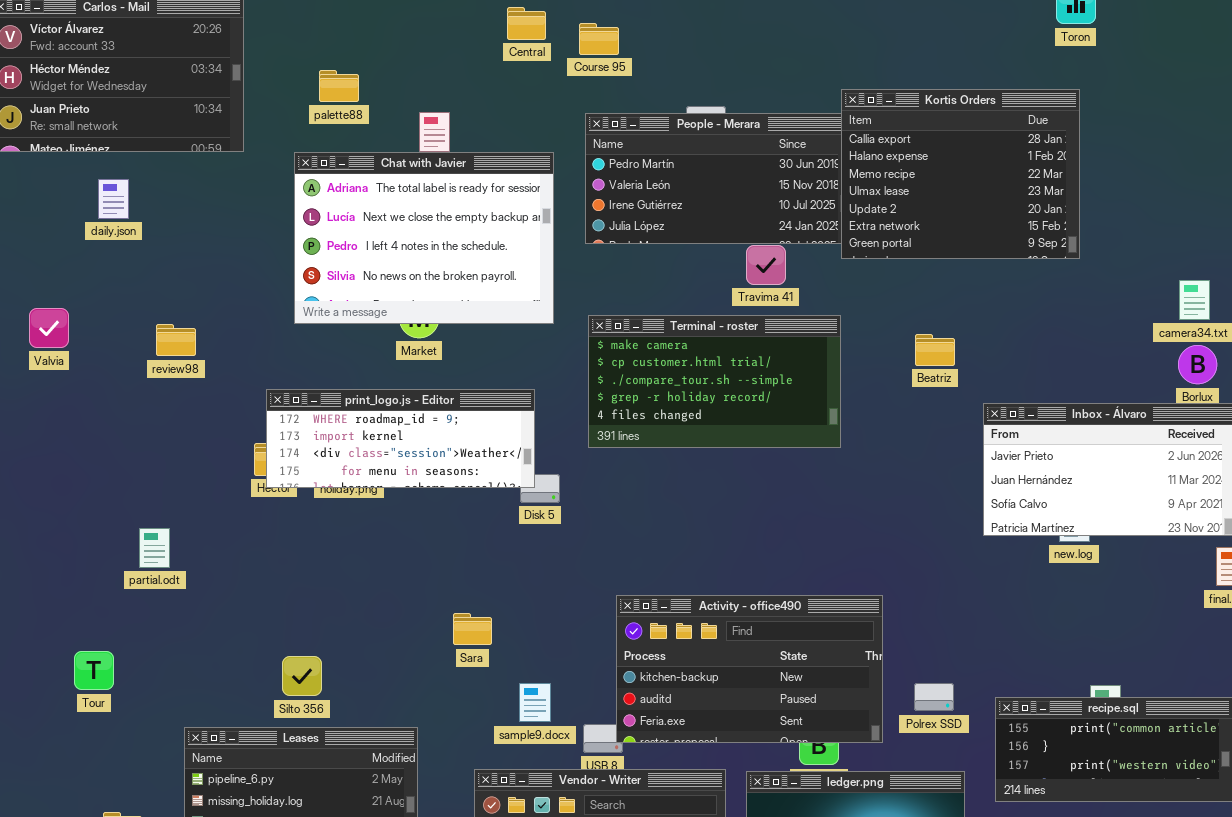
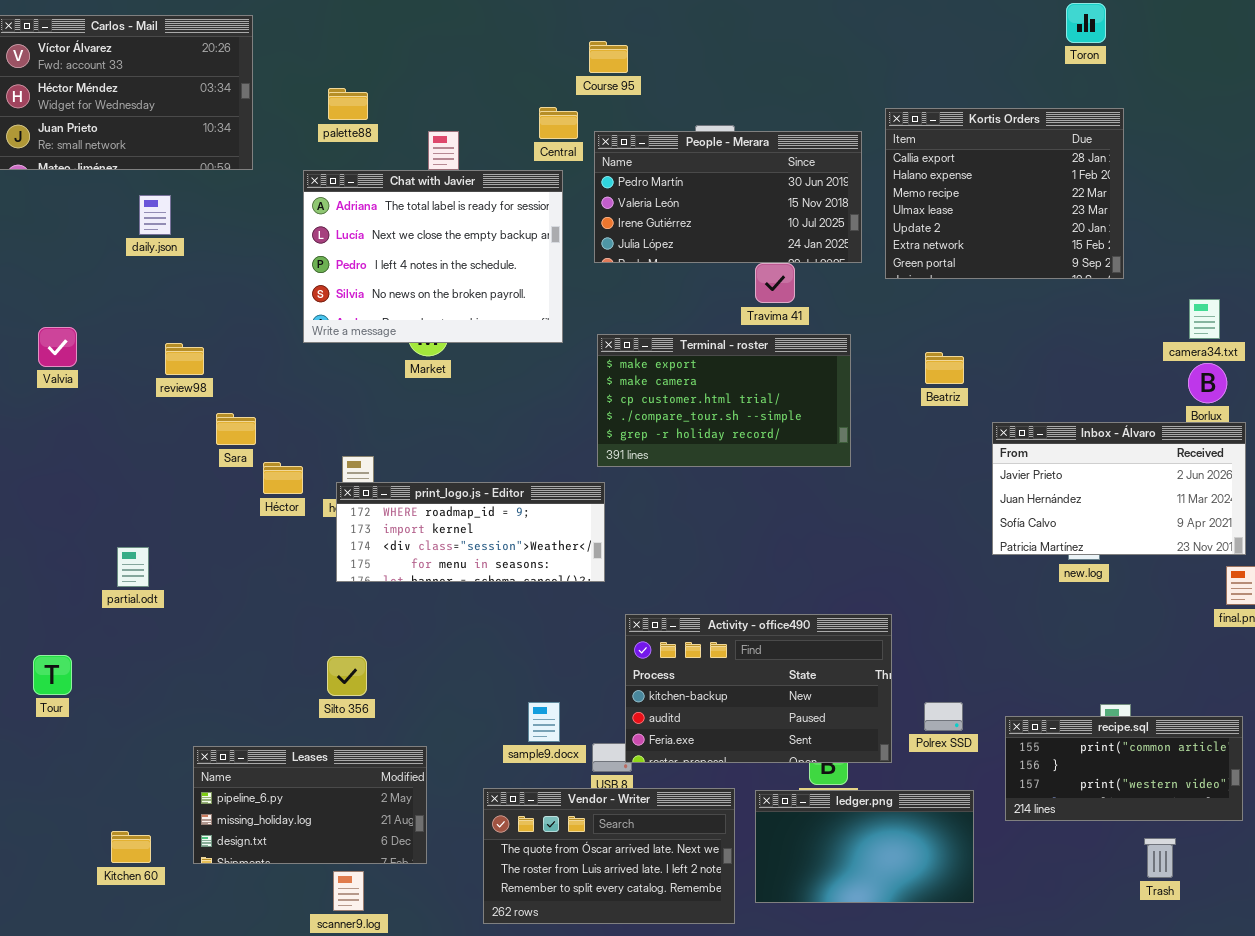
Central: [507,7,546,40] -> [539,107,578,139], moved
Kortis Orders: [841,89,1080,259] -> [885,108,1124,279], moved
daily.json: [98,179,129,219] -> [139,195,171,235], moved
Terminal - roster: [588,315,841,448] -> [597,334,851,467], scrolled up 1 row
print_logo.js - Editor: [266,389,535,488] -> [336,482,605,582], moved
partial.odt: [139,528,170,568] -> [117,547,149,587], moved
Sara: [453,613,492,645] -> [216,413,256,445], moved
Tour: [74,651,114,690] -> [33,655,72,695], moved
Silto 356: [282,656,322,696] -> [327,656,367,696], moved

